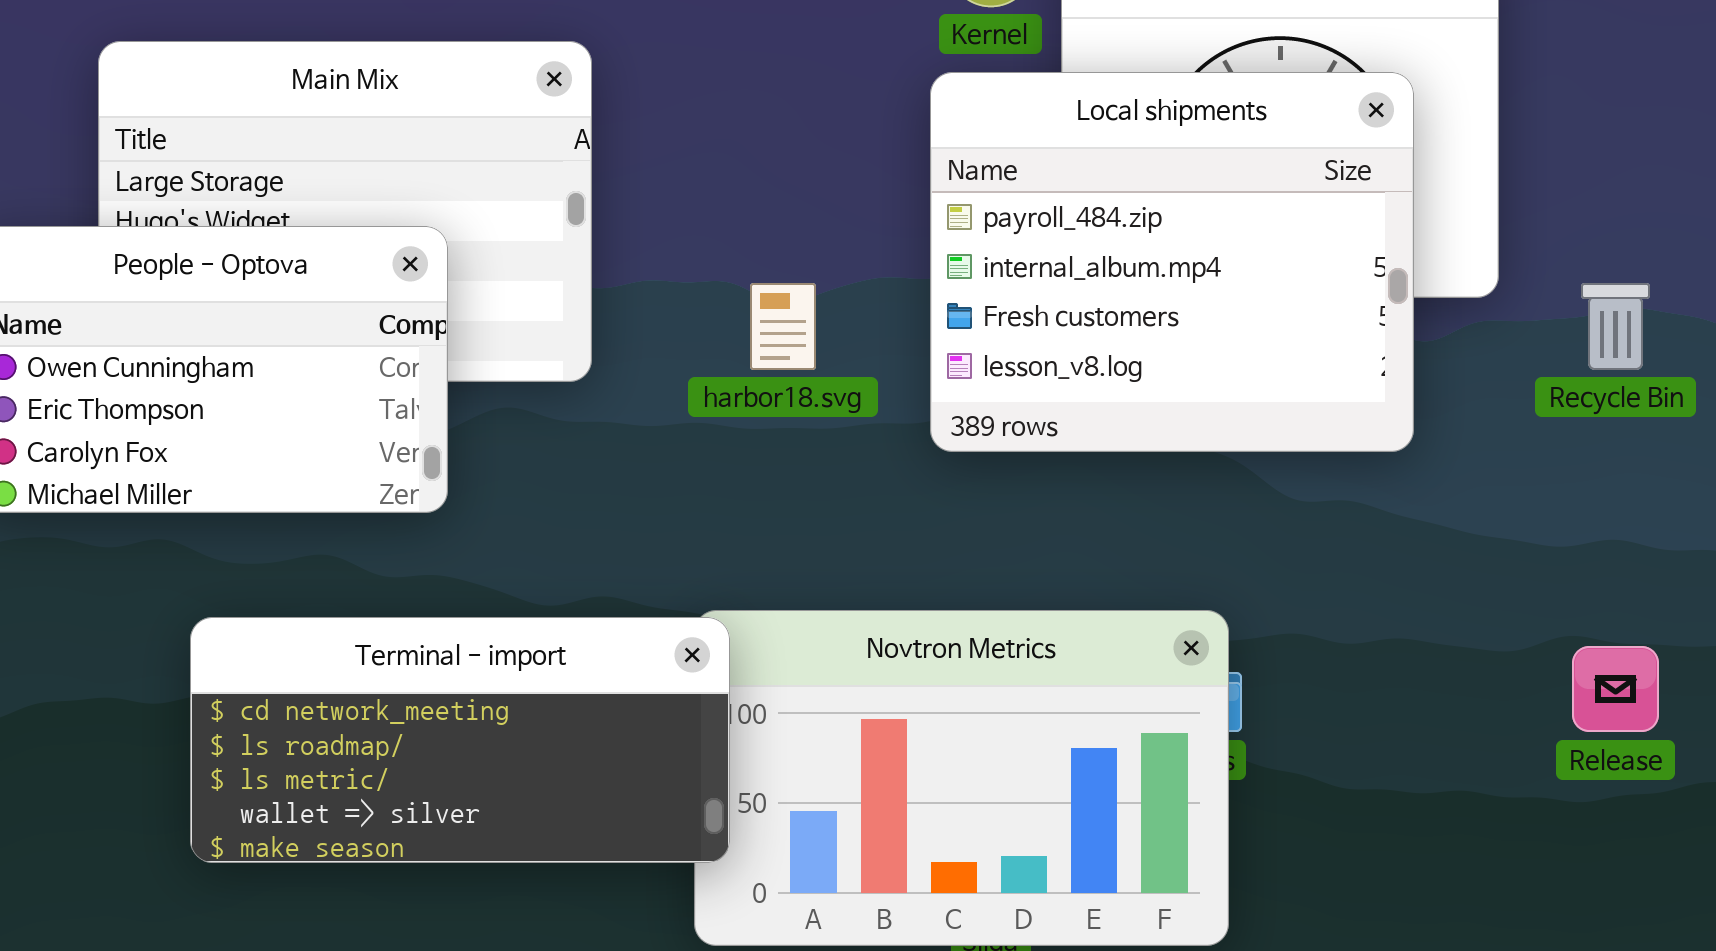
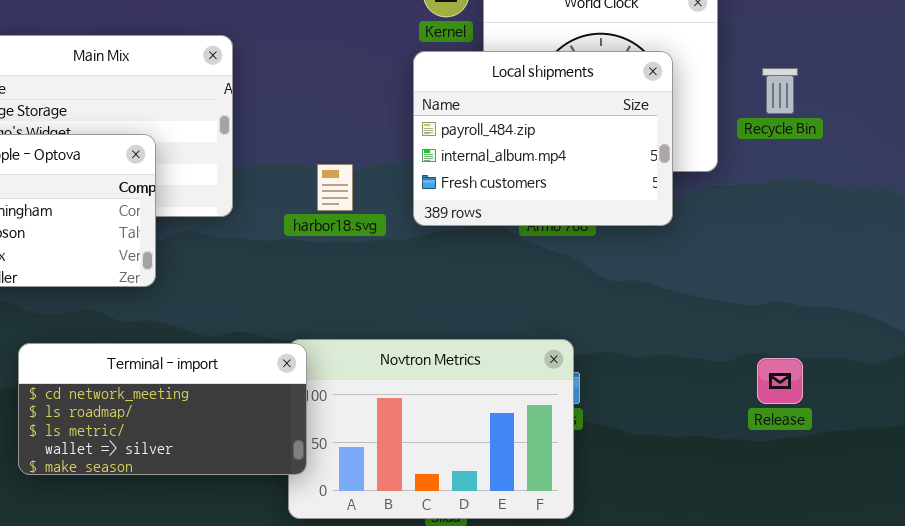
Local shipments: [930,72,1414,452] -> [413,51,673,226], resized
Recycle Bin: [1581,283,1650,370] -> [762,68,798,114], moved

